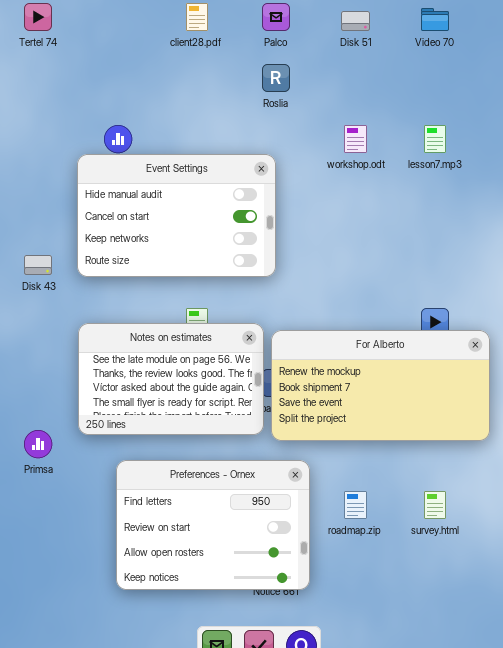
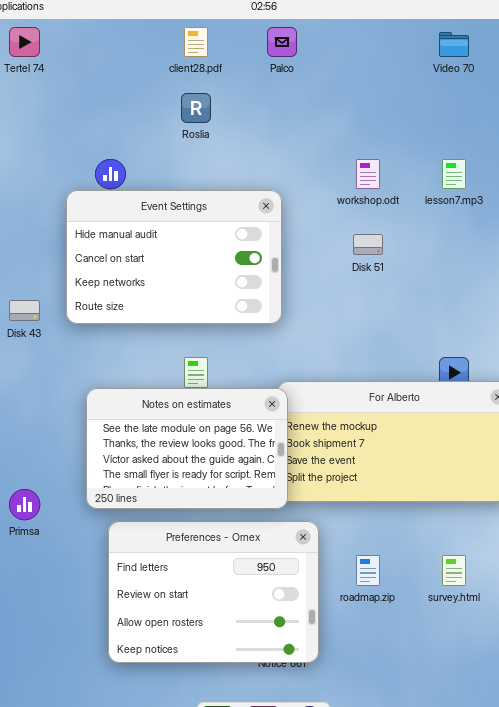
Disk 51: [341,11,370,31] -> [353,234,383,255], moved
Roslia: [262,64,290,92] -> [181,93,211,123], moved
Notes on estimates: [78,323,264,435] -> [86,388,288,509], moved

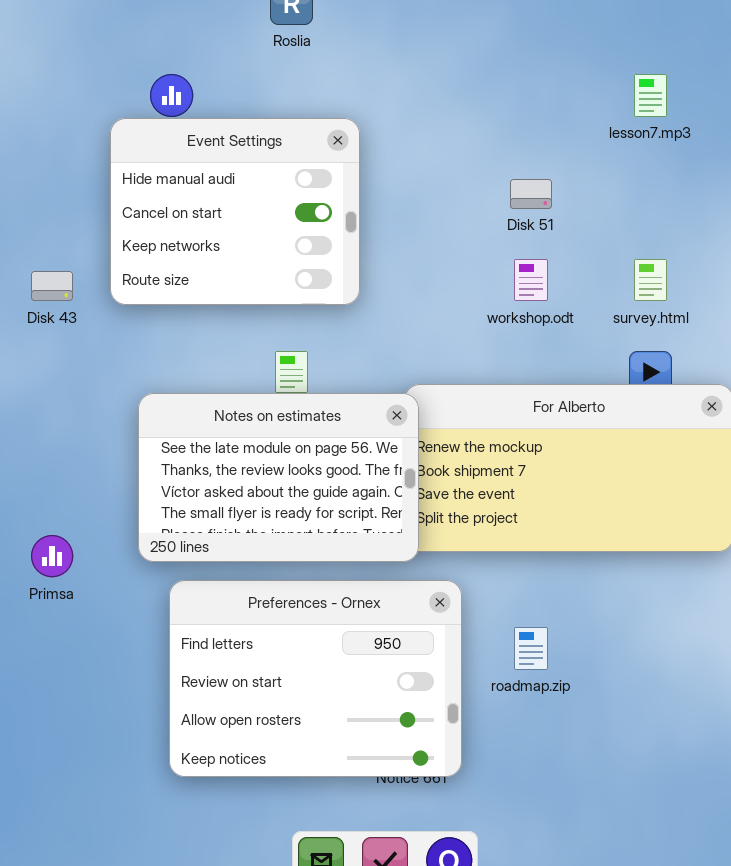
workshop.odt: [356,159,380,189] -> [514,259,548,301], moved
Event Settings: [66,190,282,324] -> [110,118,360,305], resized
survey.html: [442,555,466,586] -> [634,259,667,301], moved

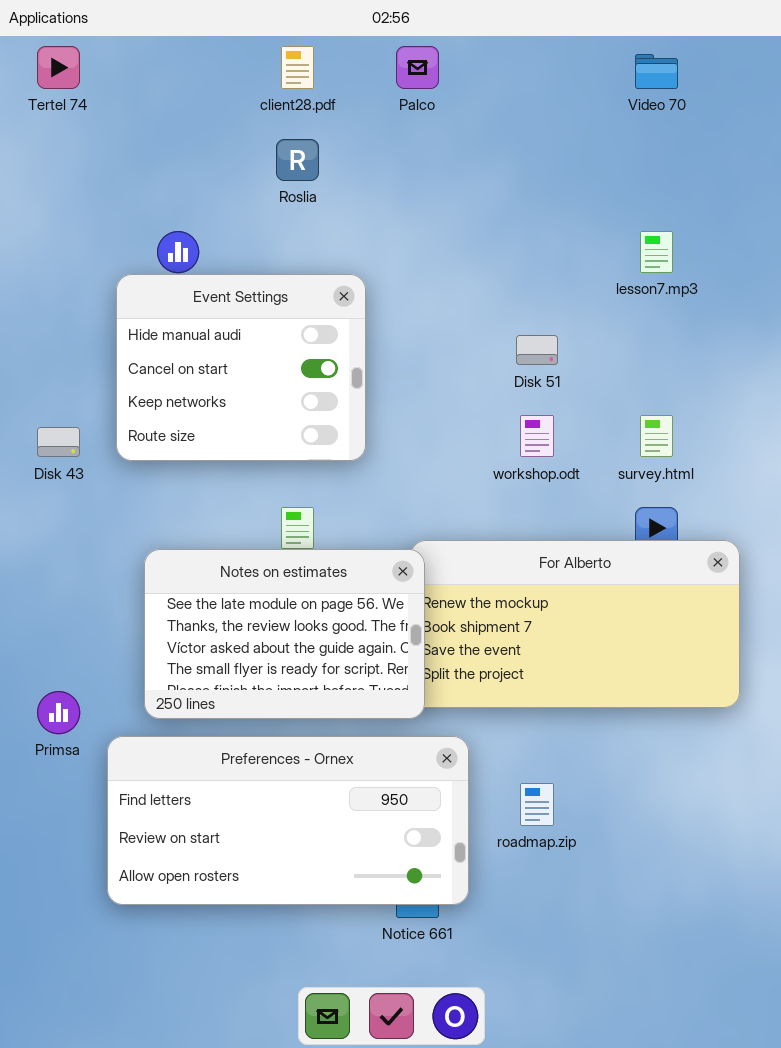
Preferences - Ornex: [169,580,462,777] -> [107,736,469,905], resized

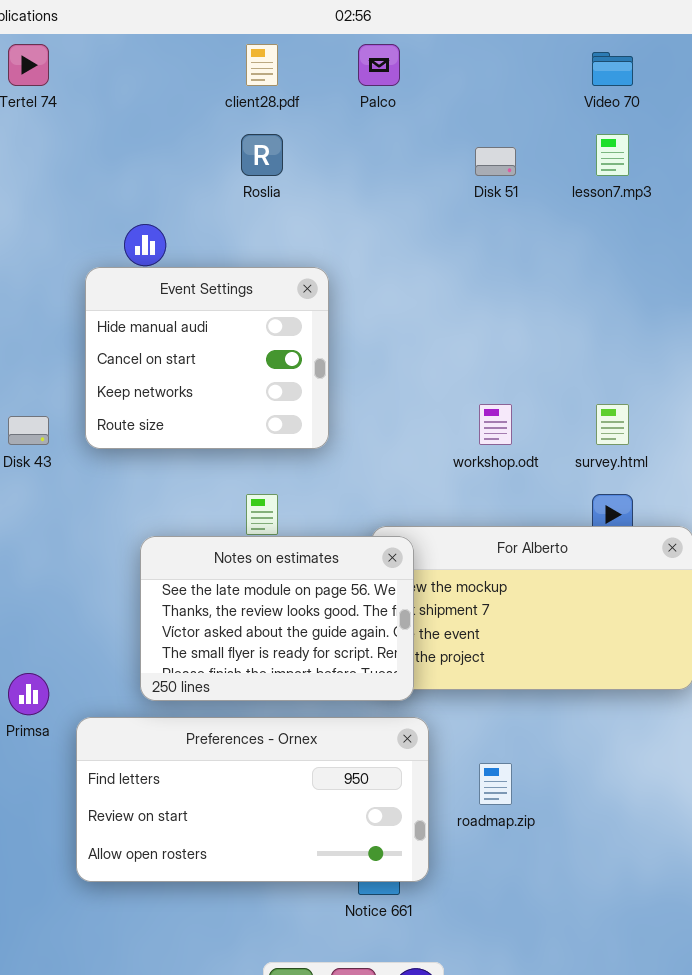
lesson7.mp3: [640,231,673,273] -> [596,134,629,176], moved
Disk 51: [516,335,558,365] -> [475,147,516,176], moved
Notes on estimates: [144,549,425,719] -> [140,536,414,701], moved

